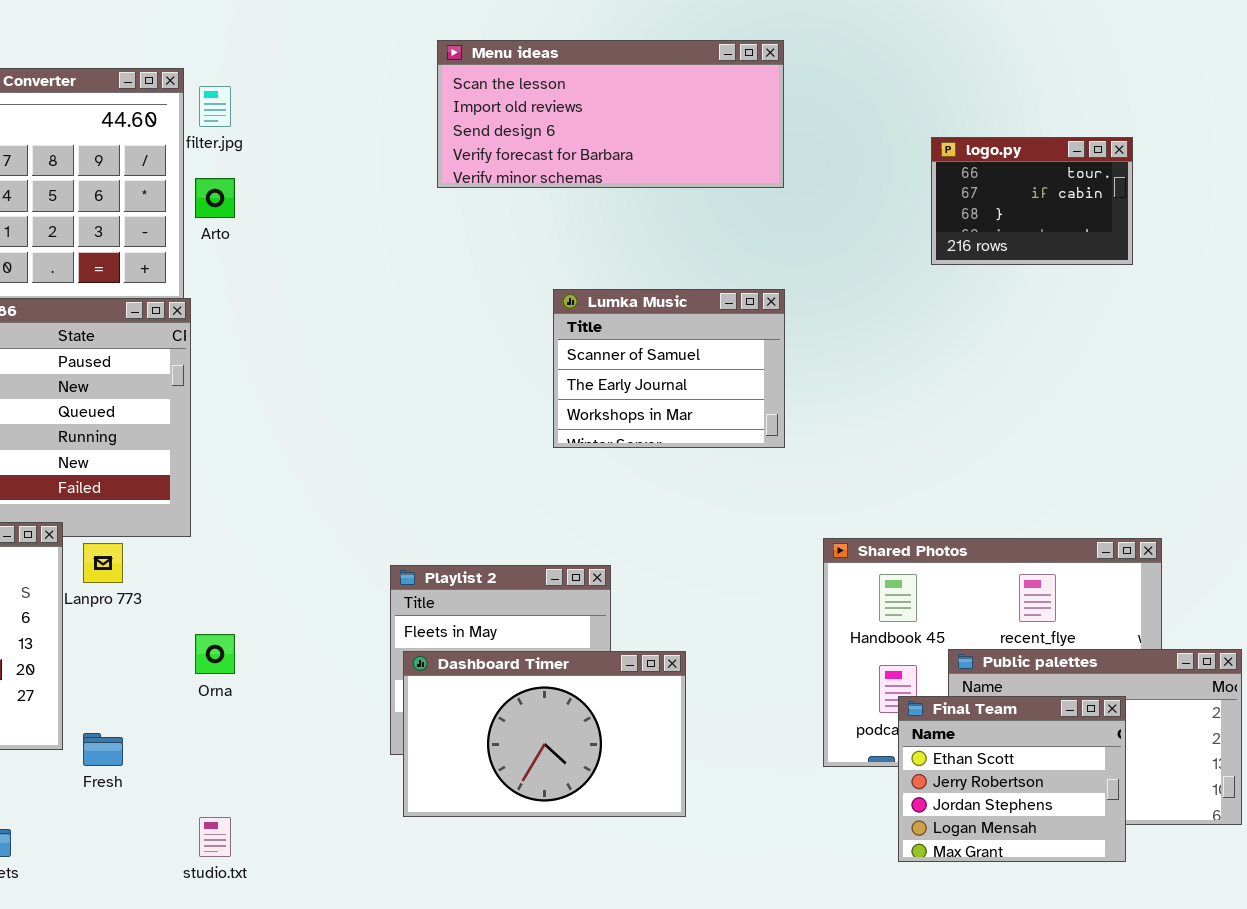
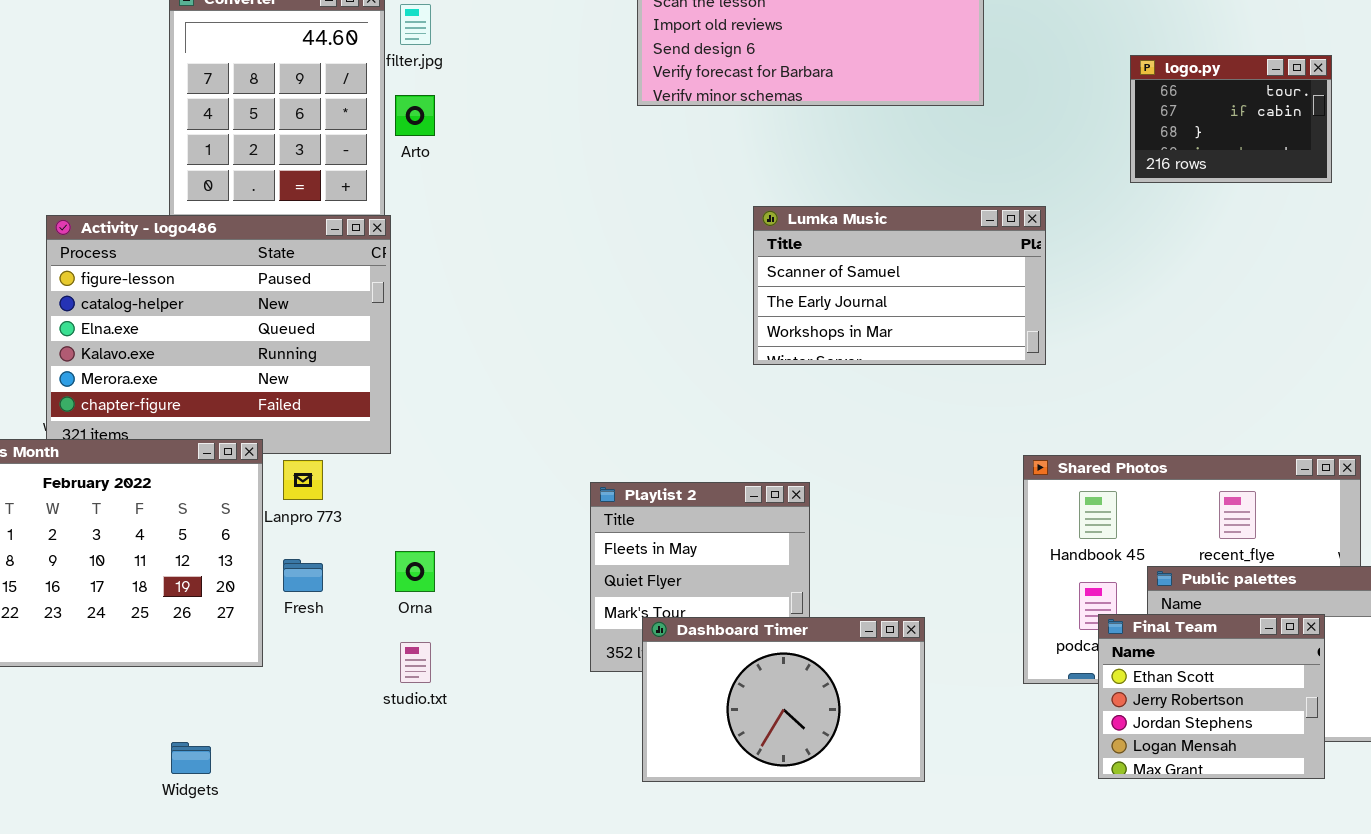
Lumka Music: [553,289,785,448] -> [753,206,1046,365], resized
Dashboard Timer: [403,651,686,817] -> [642,617,925,782], moved
Fresh: [83,733,123,766] -> [283,559,323,592], moved
studio.txt: [199,817,231,857] -> [400,642,431,683], moved

